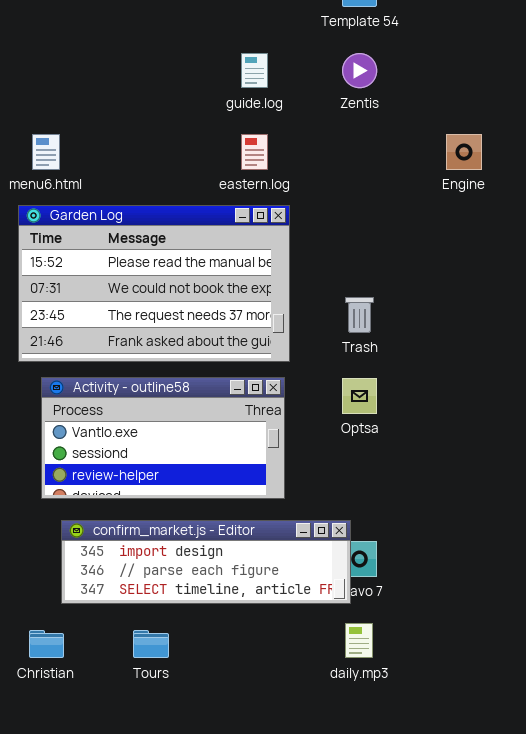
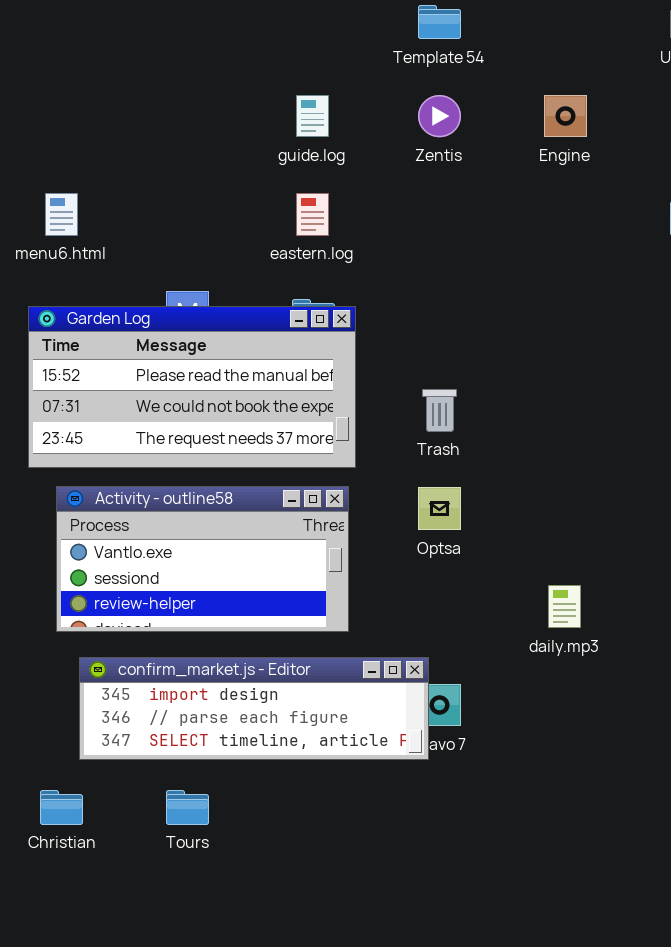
Engine: [446,134,482,170] -> [544,95,587,137], moved
Garden Log: [18,205,290,362] -> [28,306,356,468], resized
daily.mp3: [345,623,373,658] -> [548,585,581,628], moved

